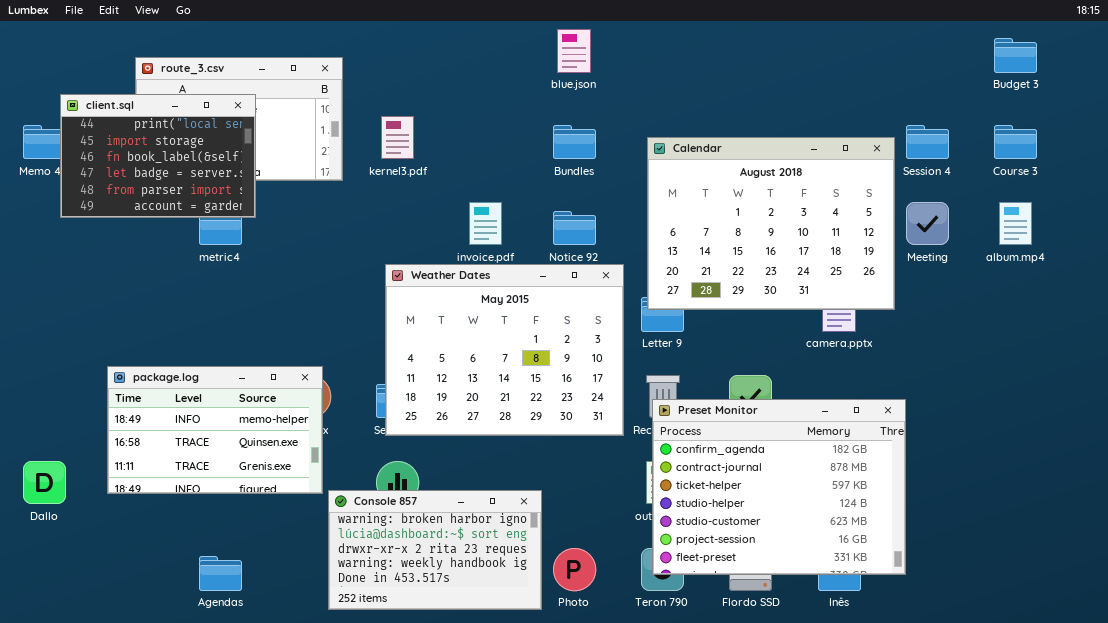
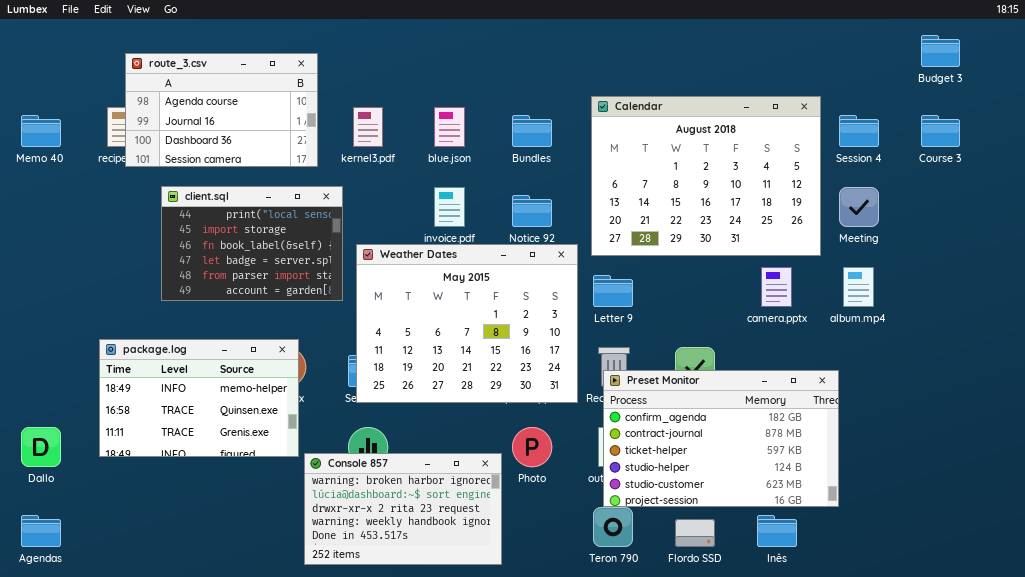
blue.json: [557,29,591,73] -> [434,107,465,147], moved
client.sql: [60,94,256,218] -> [161,186,343,301], moved
Calendar: [647,137,895,310] -> [591,96,821,256], moved
album.mp4: [999,202,1032,245] -> [843,267,874,307], moved
Preset Monitor: [652,399,906,575] -> [603,370,839,507], resized
Photo: [553,548,596,591] -> [512,427,552,467], moved
Agendas: [199,556,242,591] -> [21,515,61,547], moved

